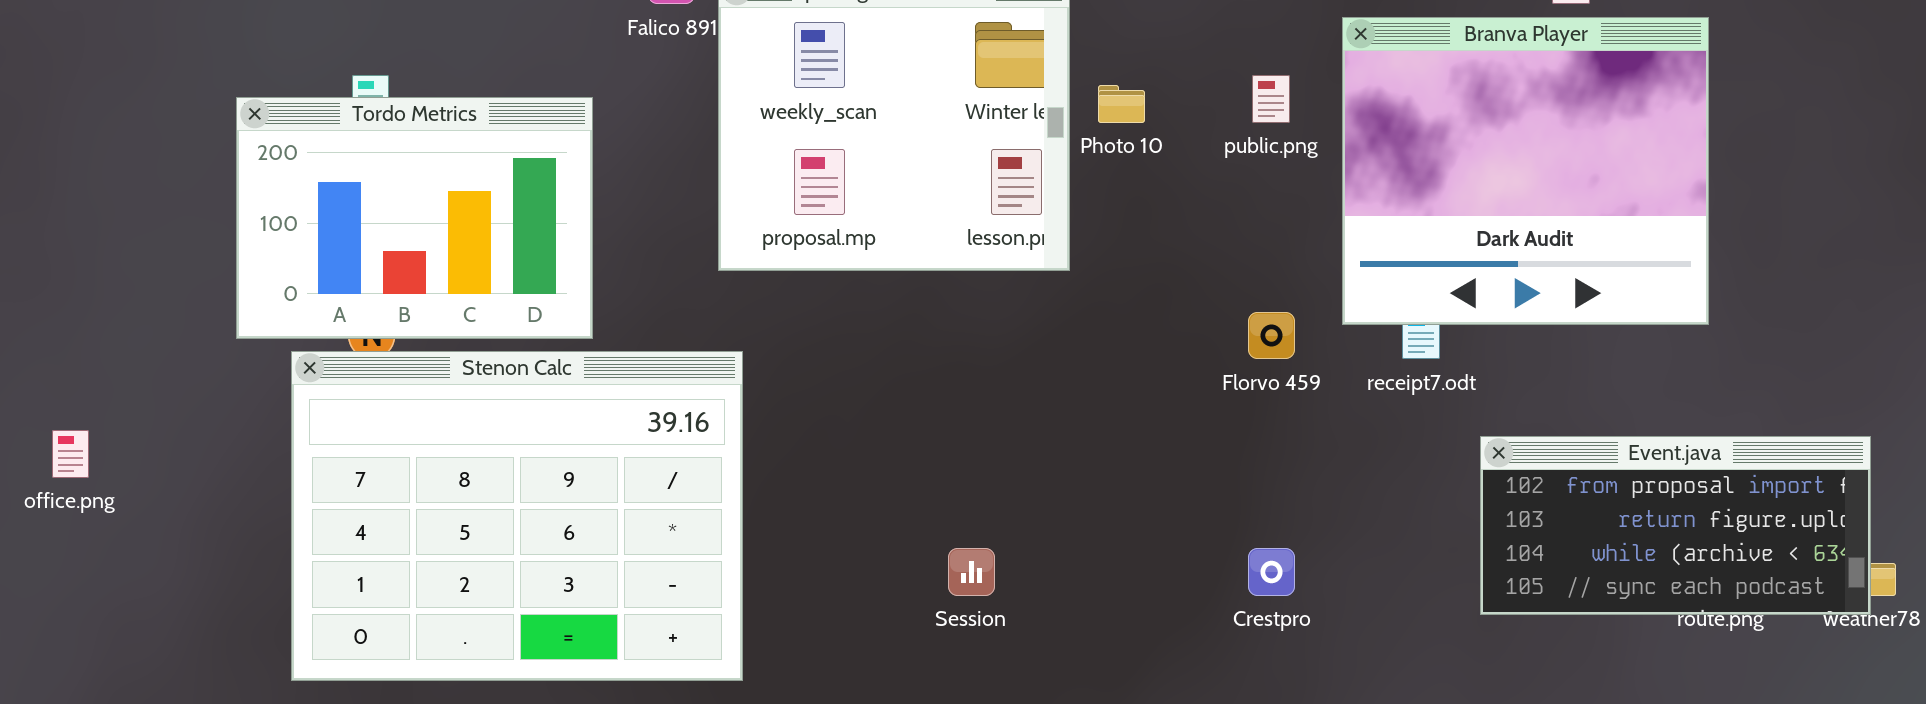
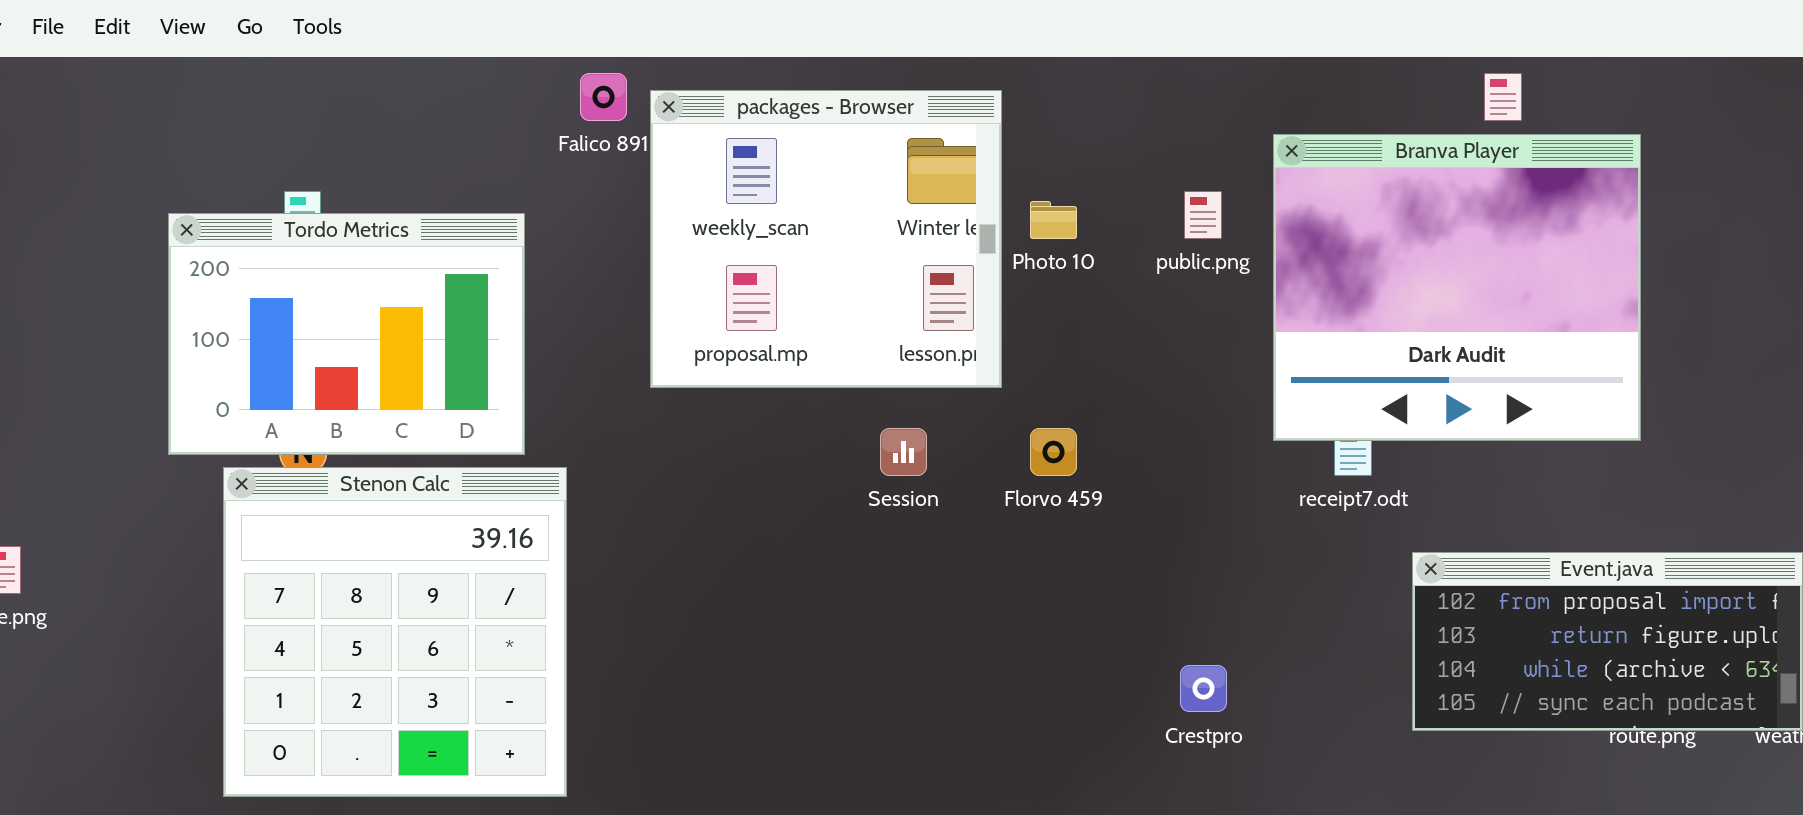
Florvo 459: [1248,312,1295,359] -> [1030,428,1077,476], moved
Stenon Calc: [291,351,743,681] -> [223,467,567,797], resized
Session: [948,548,995,596] -> [880,428,927,476], moved

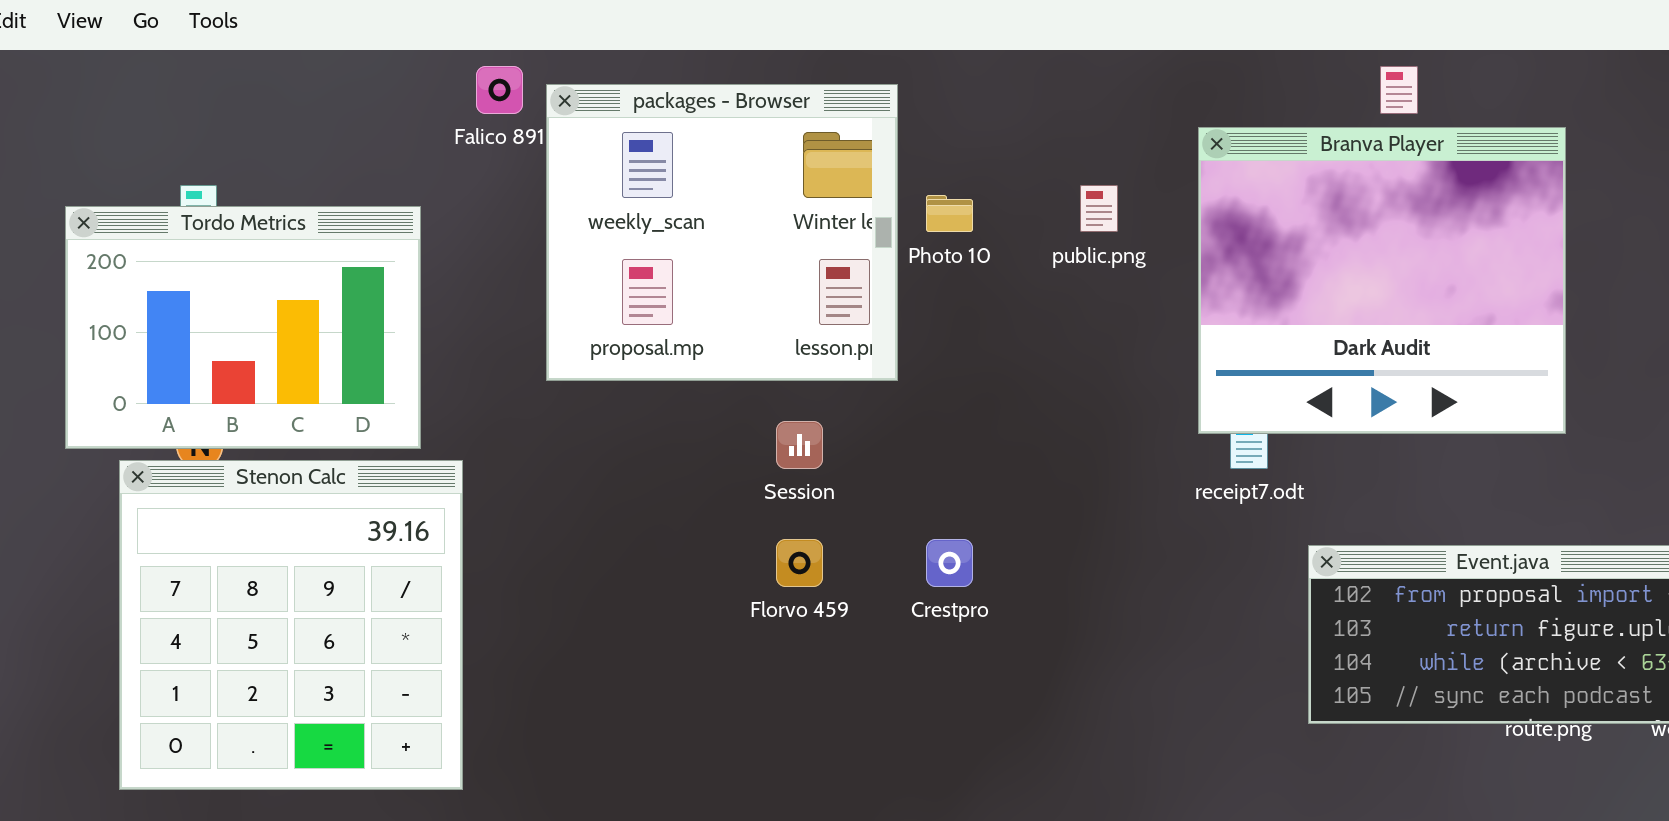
Branva Player: [1273,134,1641,441] -> [1198,127,1566,434], moved
Florvo 459: [1030,428,1077,476] -> [776,539,823,587], moved
Crestpro: [1180,665,1227,712] -> [926,539,973,587], moved

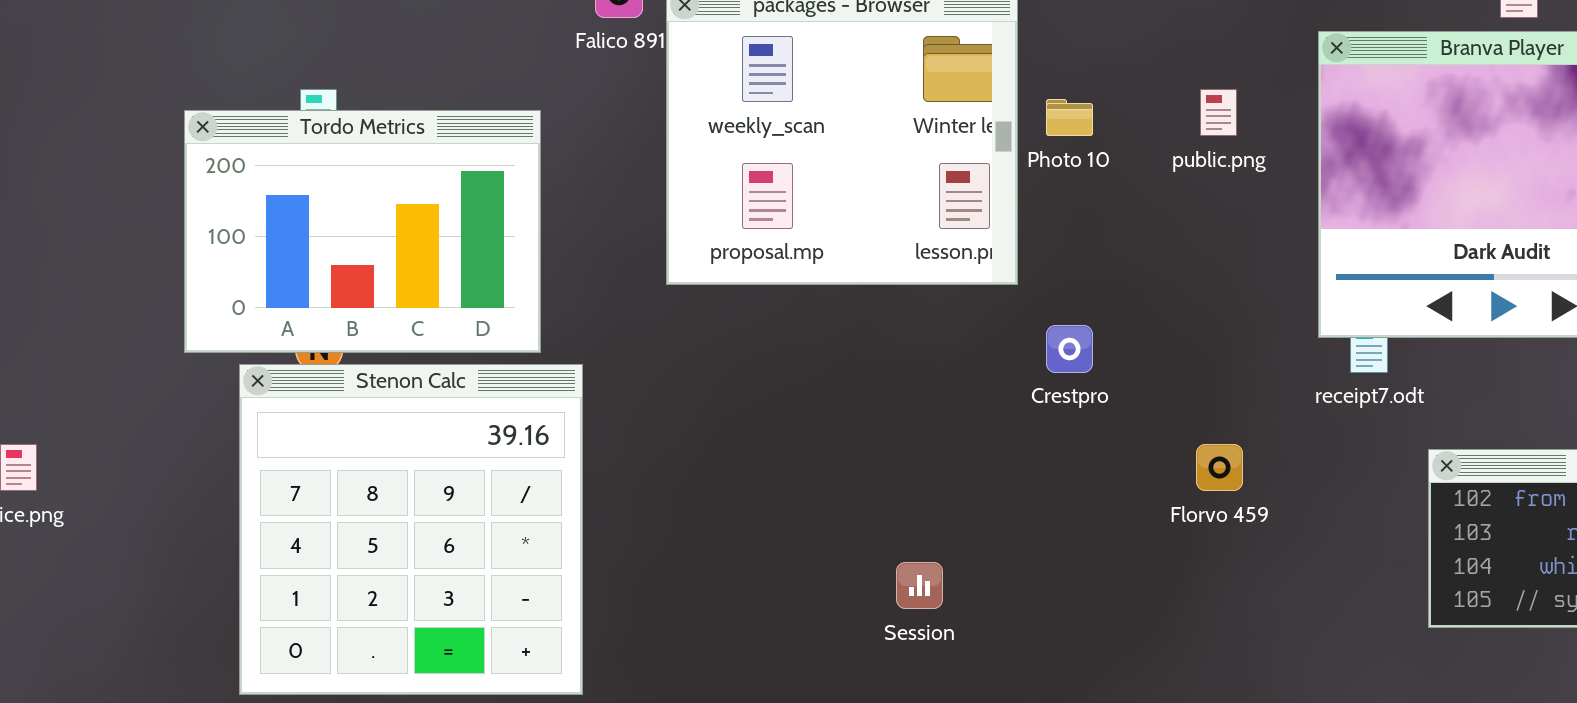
Session: [776,421,823,469] -> [896,562,943,609], moved
Florvo 459: [776,539,823,587] -> [1196,444,1243,491], moved
Crestpro: [926,539,973,587] -> [1046,325,1093,373], moved

